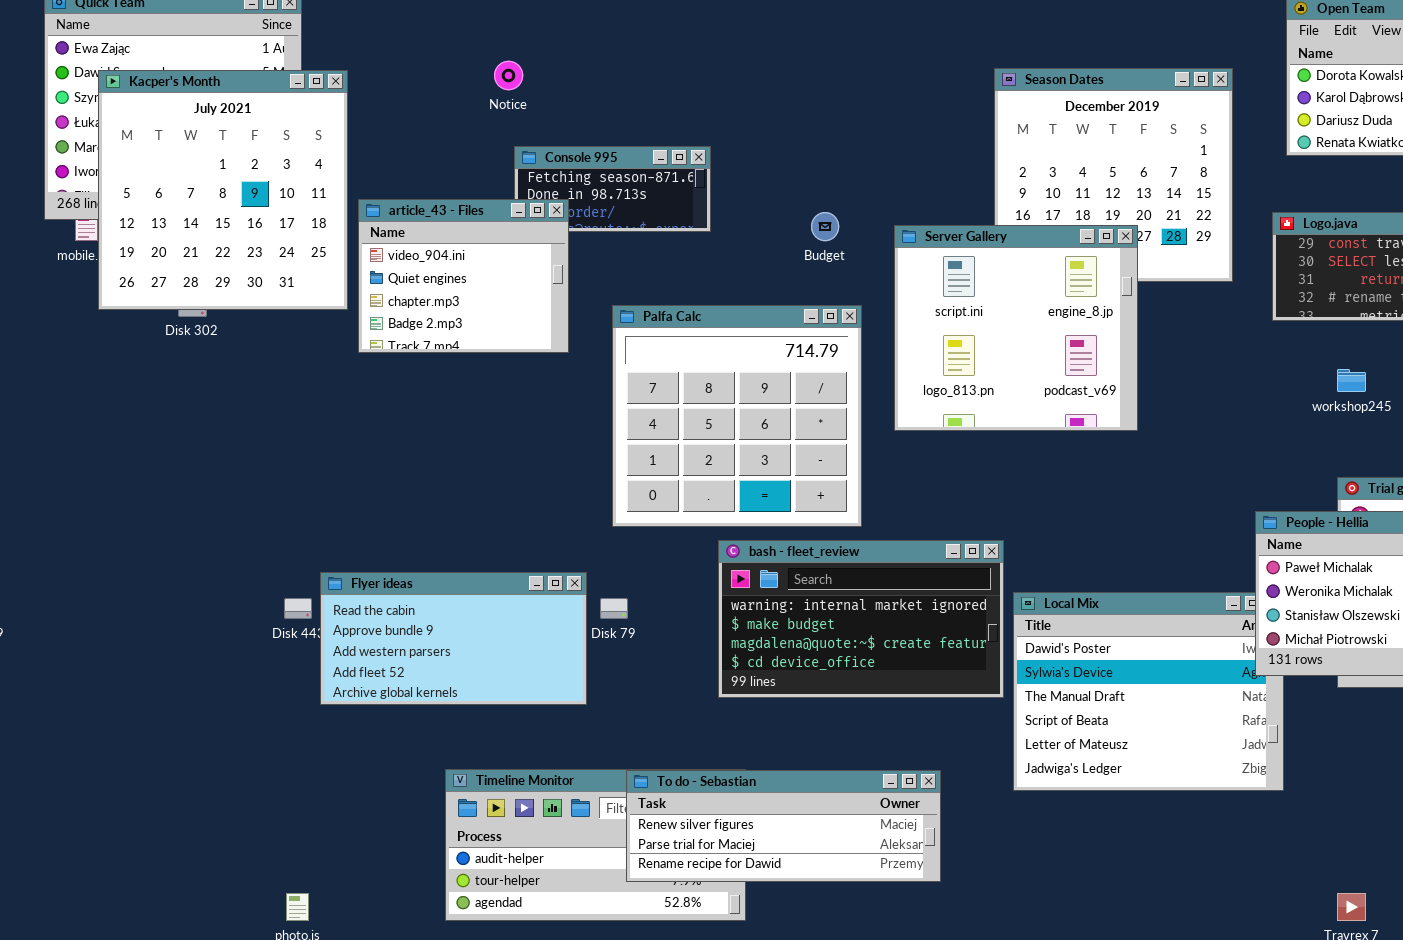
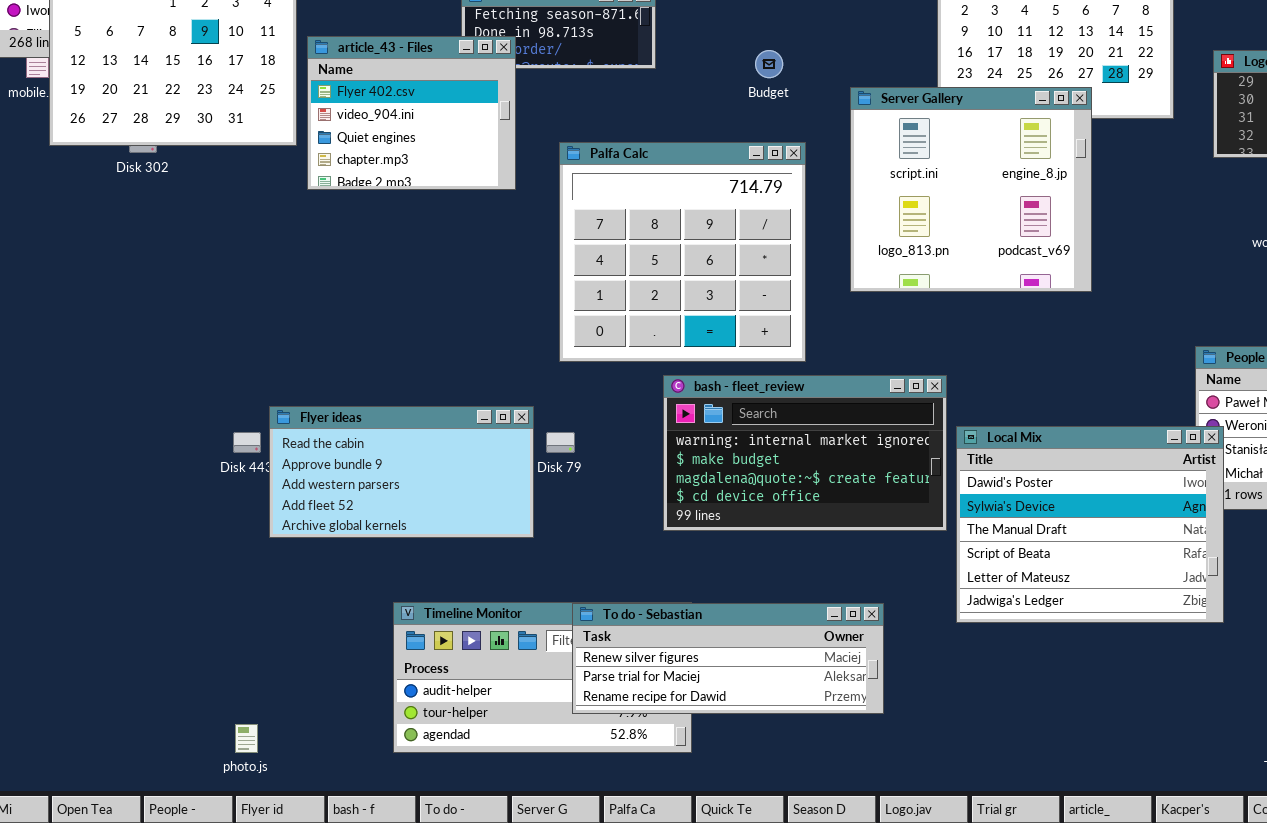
article_43 - Files: [358,199,569,353] -> [307,36,516,190], scrolled up 1 row
Server Gallery: [894,225,1138,431] -> [850,87,1092,292], moved
Local Mix: [1013,592,1284,791] -> [956,426,1224,623], raised

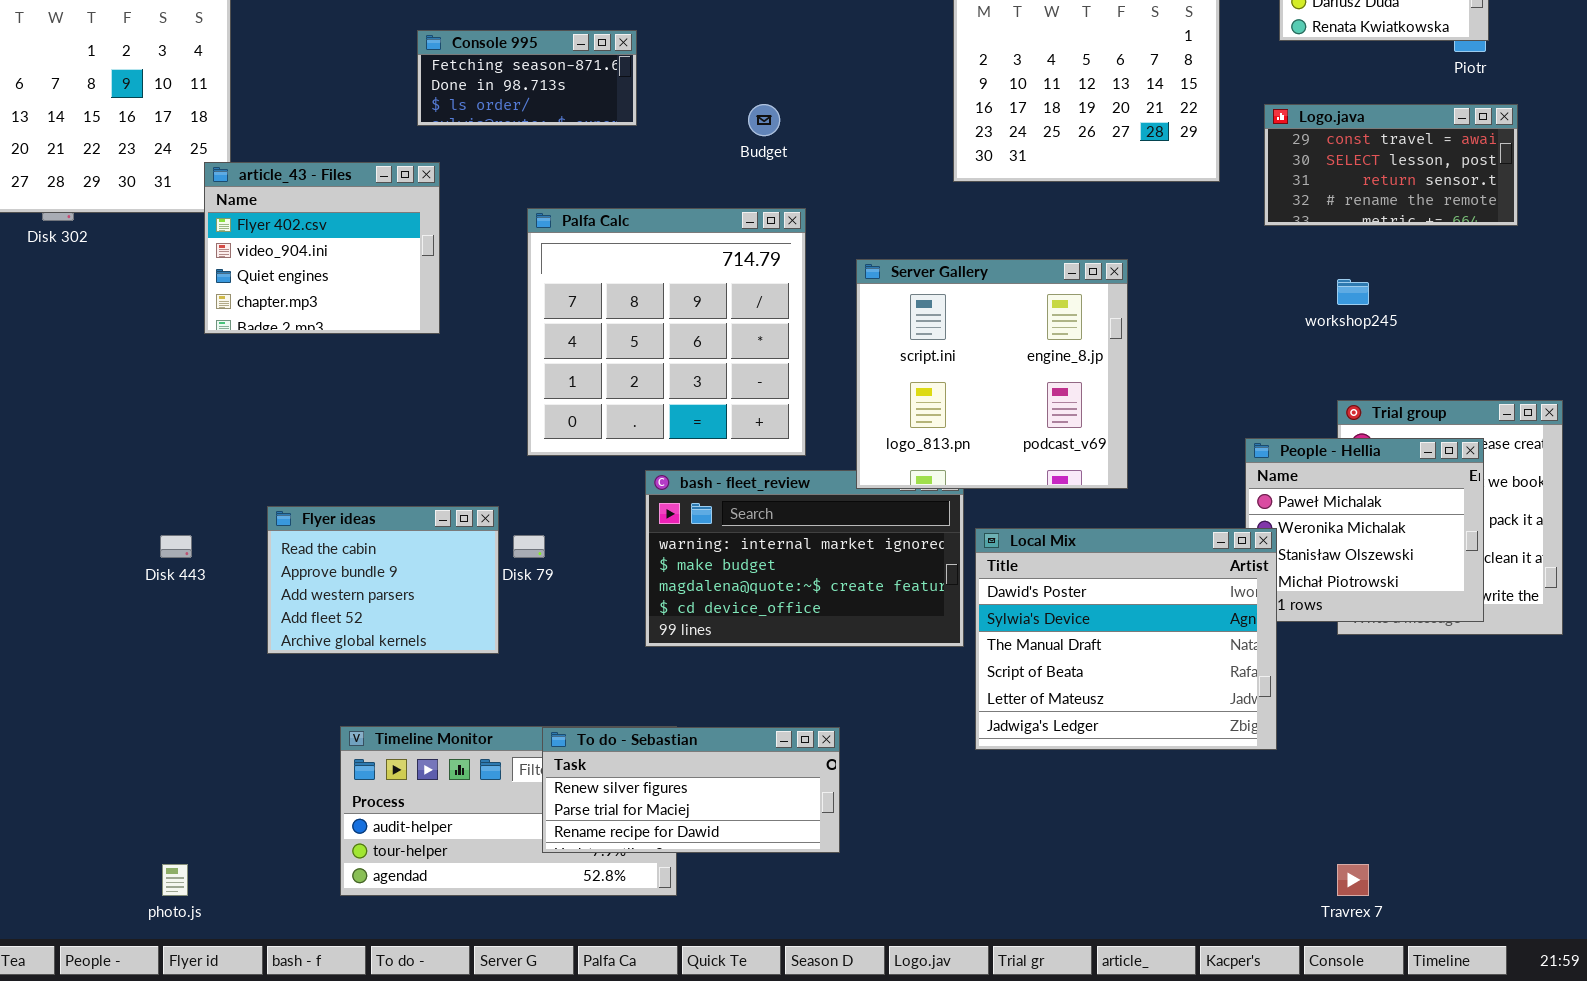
article_43 - Files: [307,36,516,190] -> [204,162,440,334], moved
Server Gallery: [850,87,1092,292] -> [856,259,1128,489], moved
Flyer ideas: [269,406,534,538] -> [267,506,499,654], resized
To do - Sebastian: [572,603,884,714] -> [542,727,840,853], resized

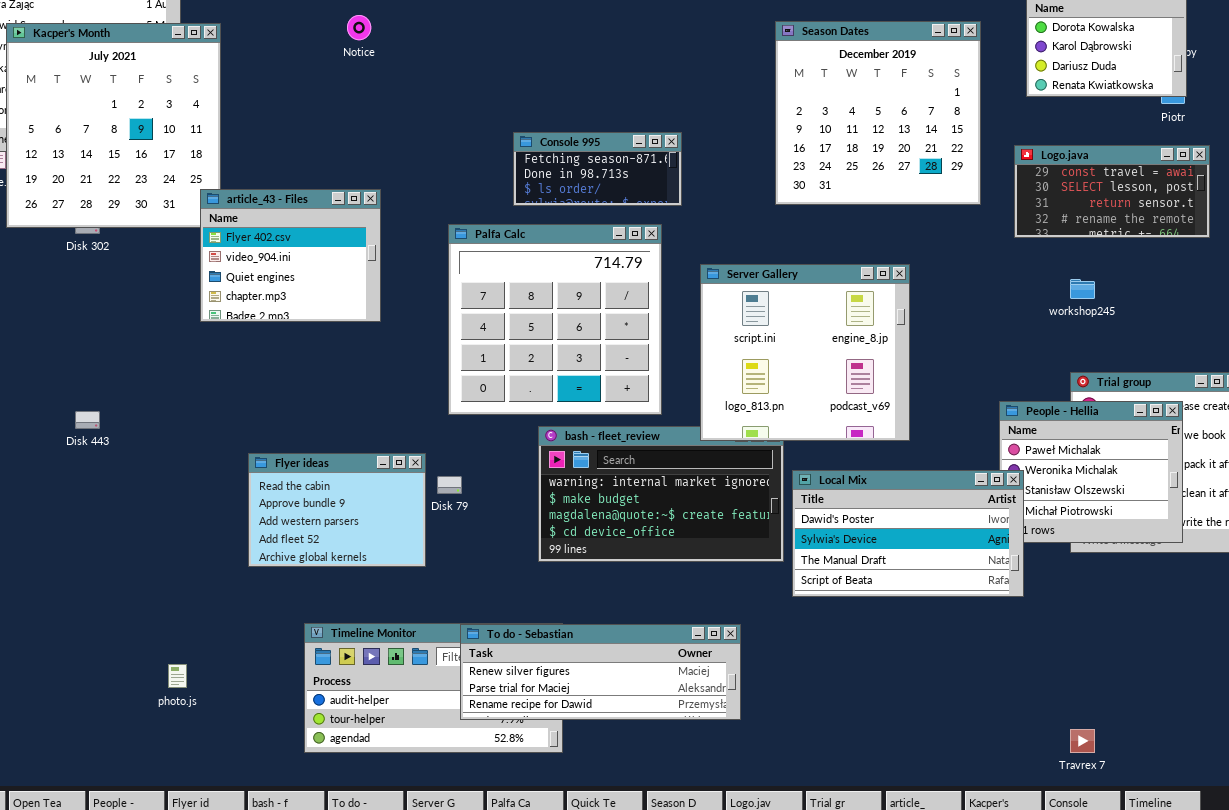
Console 995: [417,30,637,126] -> [513,132,682,206], moved
Local Mix: [975,528,1277,750] -> [792,470,1024,597], resized
Disk 443: [160,535,192,558] -> [75,411,100,429], moved
To do - Sebastian: [542,727,840,853] -> [460,624,741,720], resized
photo.js: [162,864,188,896] -> [168,664,187,688], moved

